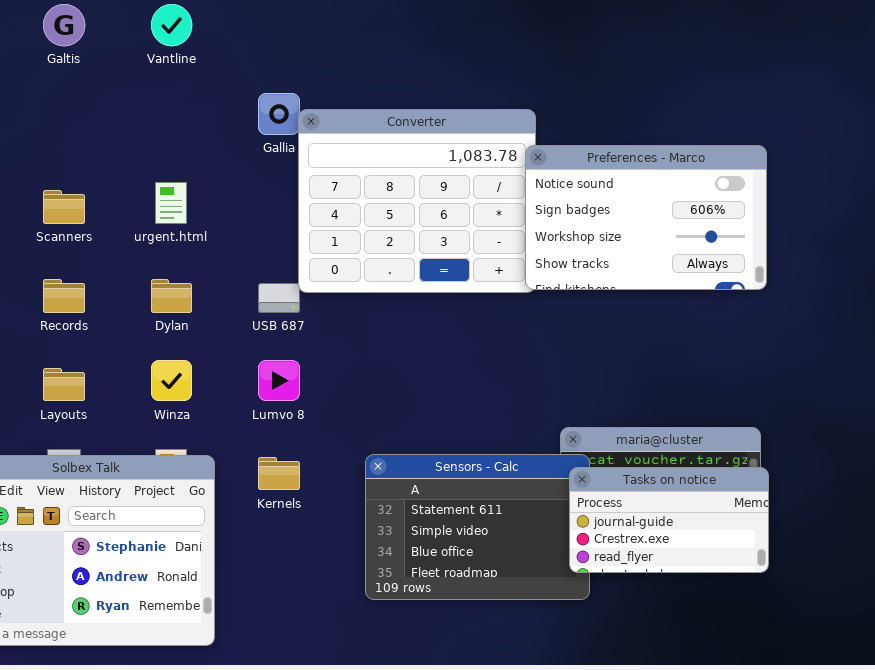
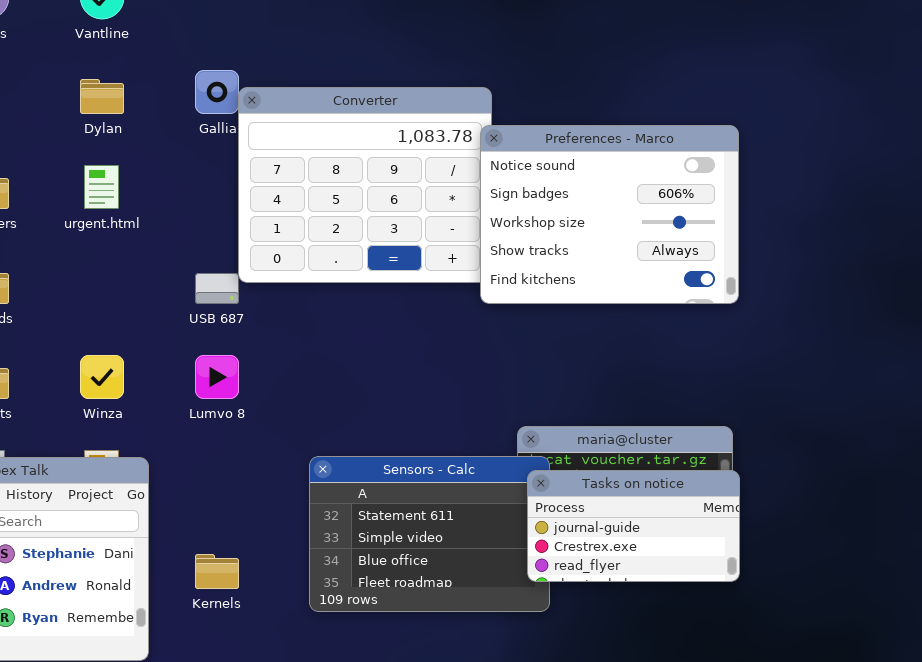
Preferences - Marco: [525,145,767,290] -> [480,125,739,304], resized
Dylan: [151,279,192,313] -> [80,79,124,114], moved
Kernels: [258,457,300,490] -> [195,554,239,589], moved

